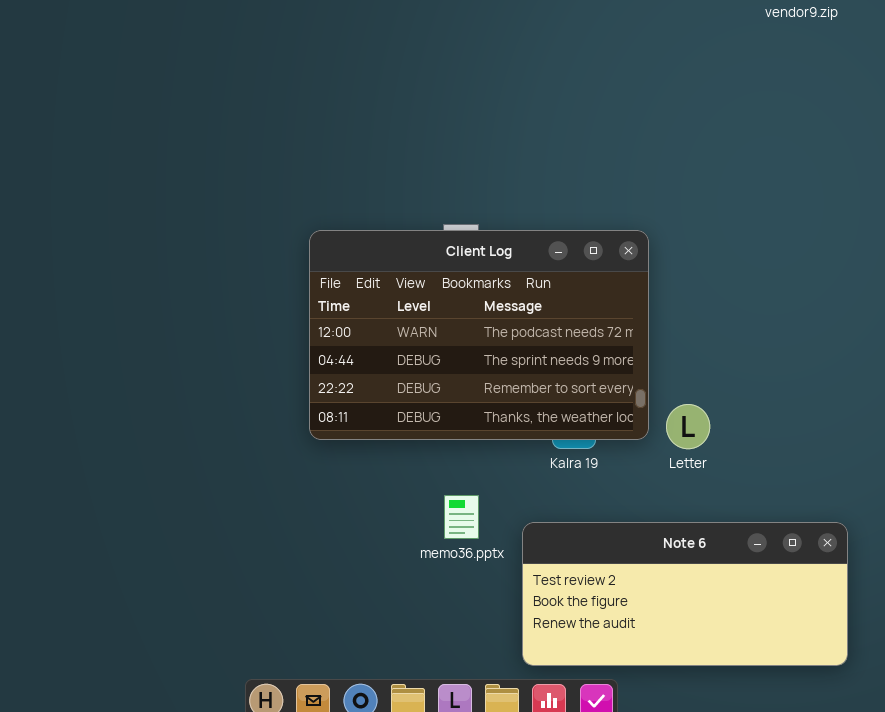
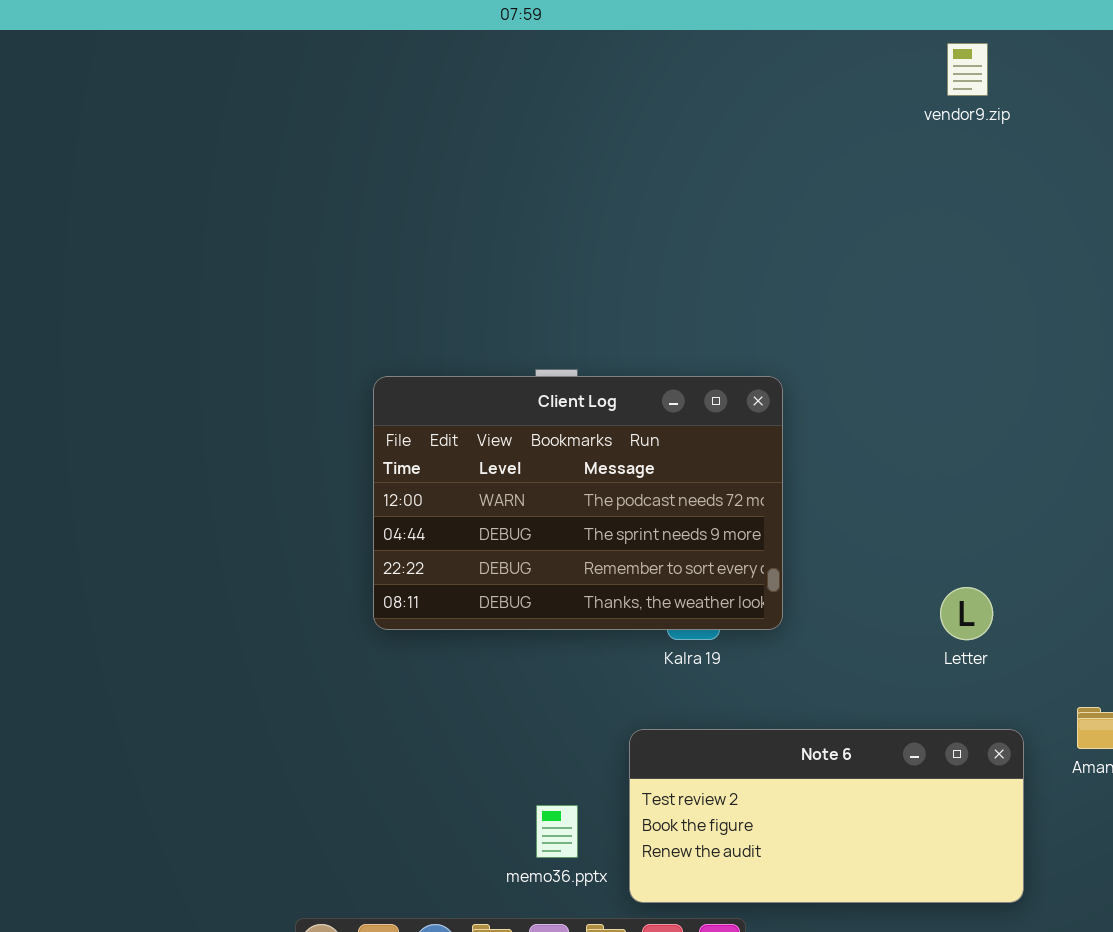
Letter: [666,404,710,449] -> [940,587,993,640], moved
memo36.pptx: [444,495,479,539] -> [536,805,578,858], moved

